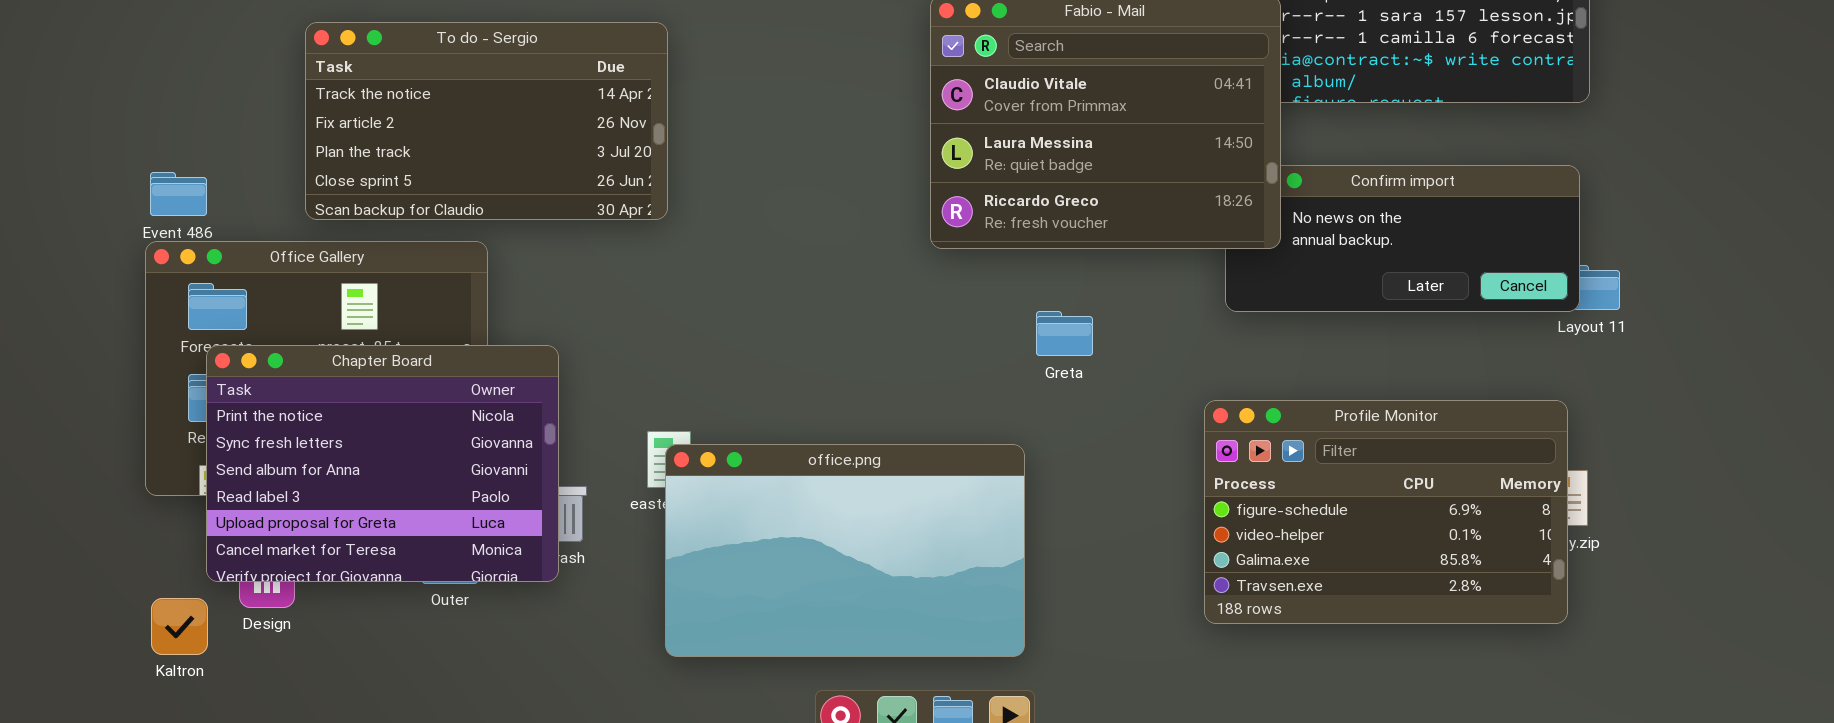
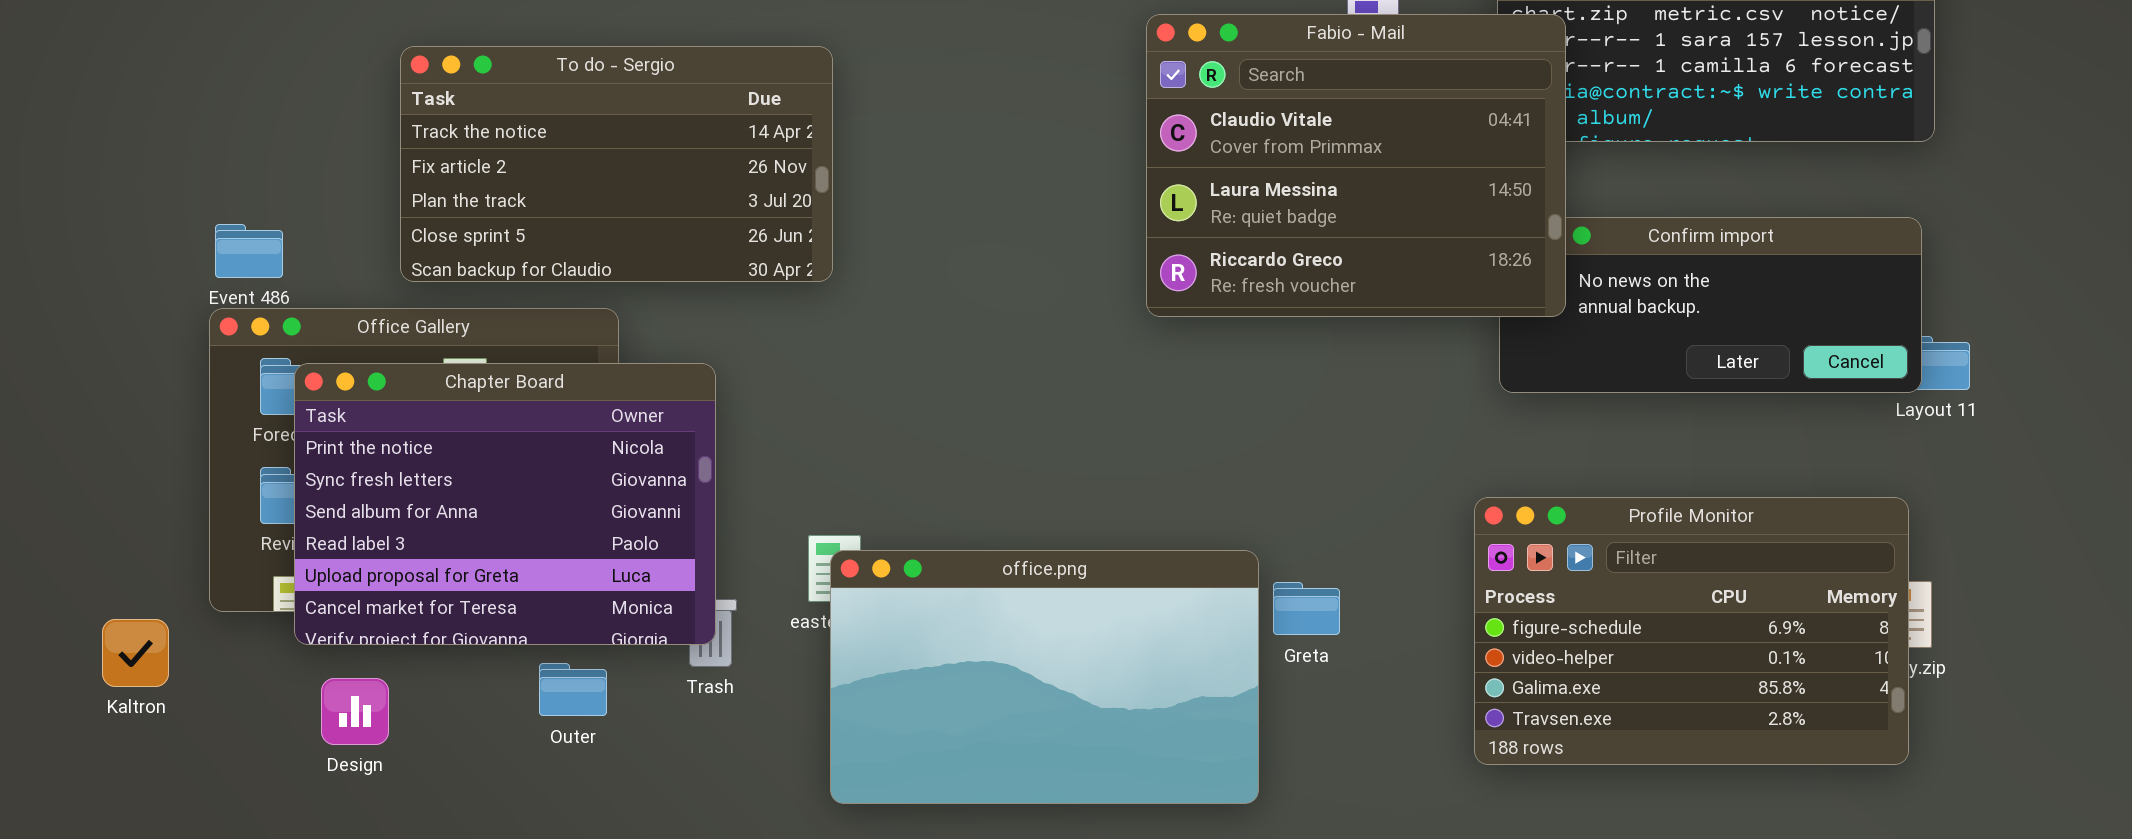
Greta: [1036,311,1093,356] -> [1273,582,1340,635], moved
Chapter Board: [206,345,559,582] -> [294,363,716,645], moved
Kaltron: [151,598,208,655] -> [102,619,169,687], moved

